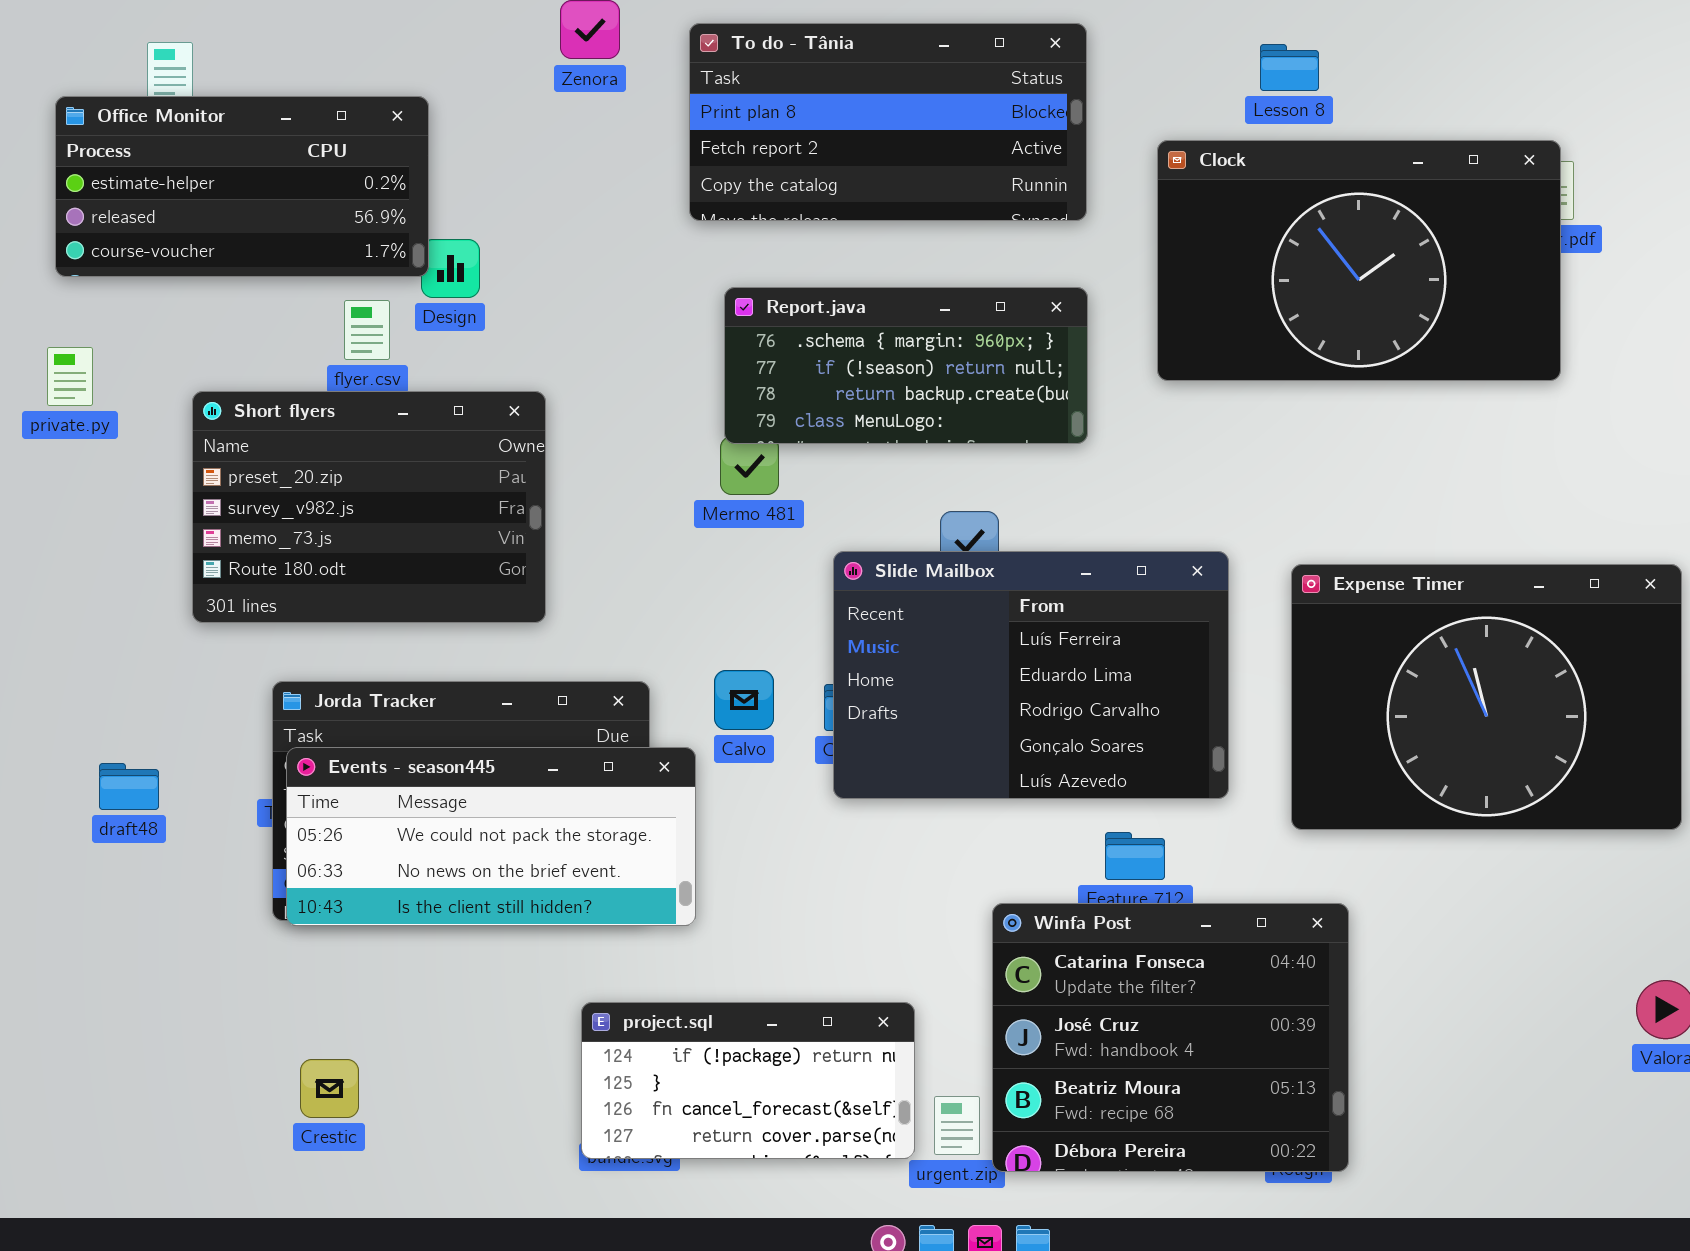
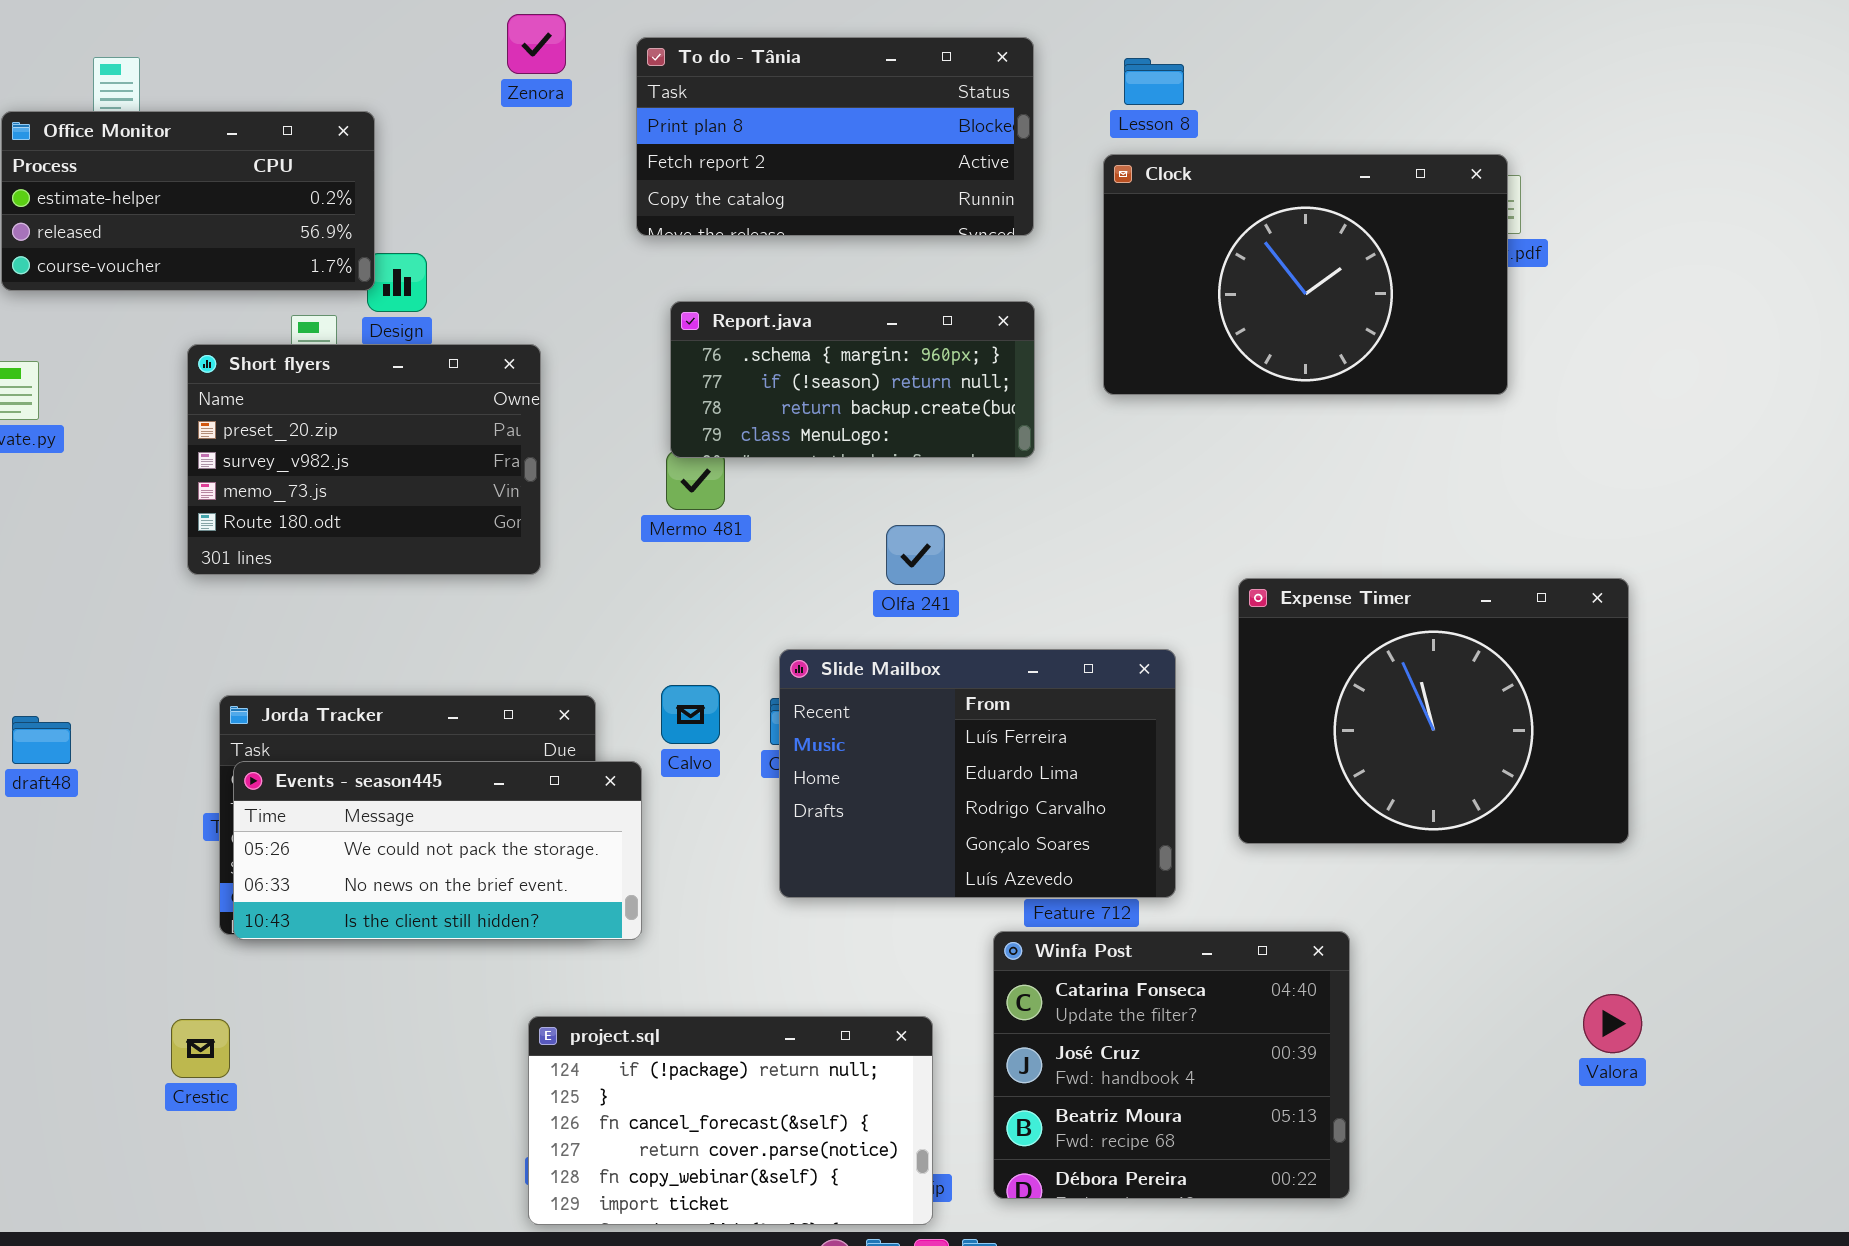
Lesson 8: [1260,44,1319,91] -> [1124,58,1184,105], moved
Short flyers: [192,391,546,623] -> [187,344,541,575], moved
Slide Mailbox: [833,551,1229,799] -> [779,649,1176,898], moved
draft48: [99,763,159,810] -> [12,716,71,764], moved
Winfa Post: [992,903,1349,1172] -> [993,931,1350,1199], moved
project.sql: [581,1002,915,1159] -> [528,1016,933,1225], resized
Crestic: [300,1059,359,1118] -> [171,1019,230,1078], moved

